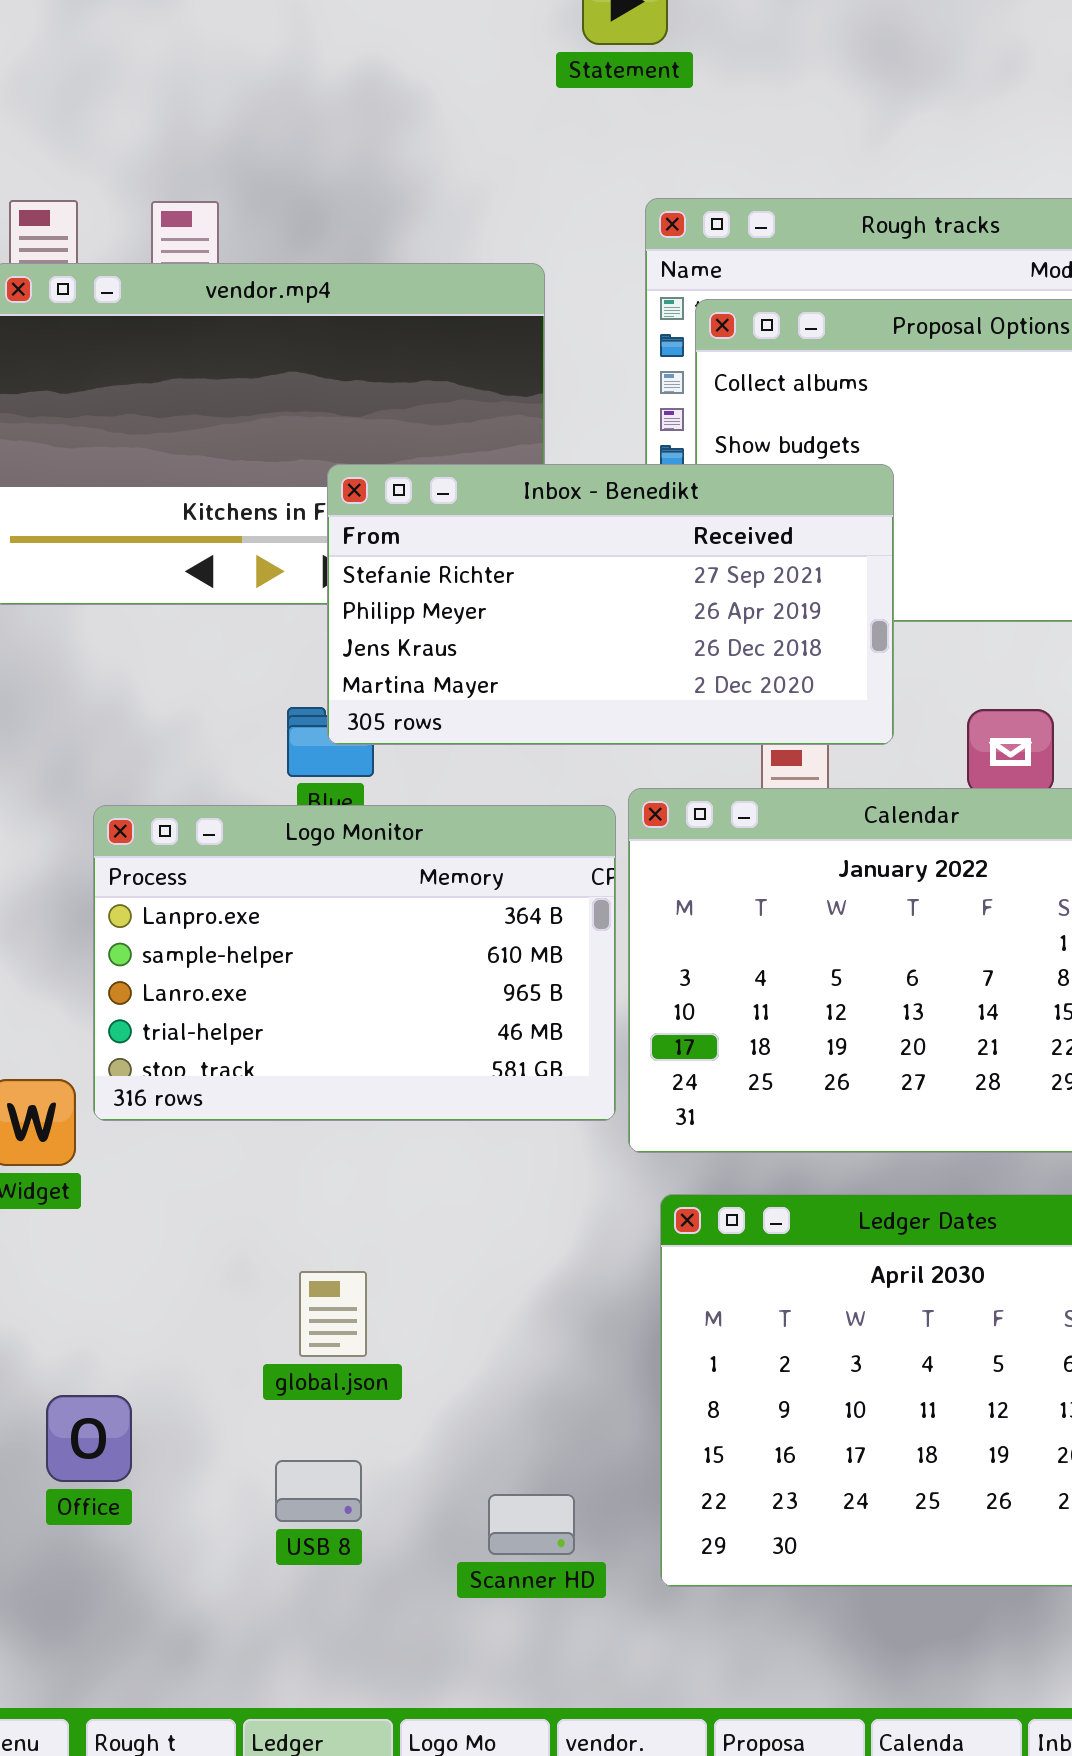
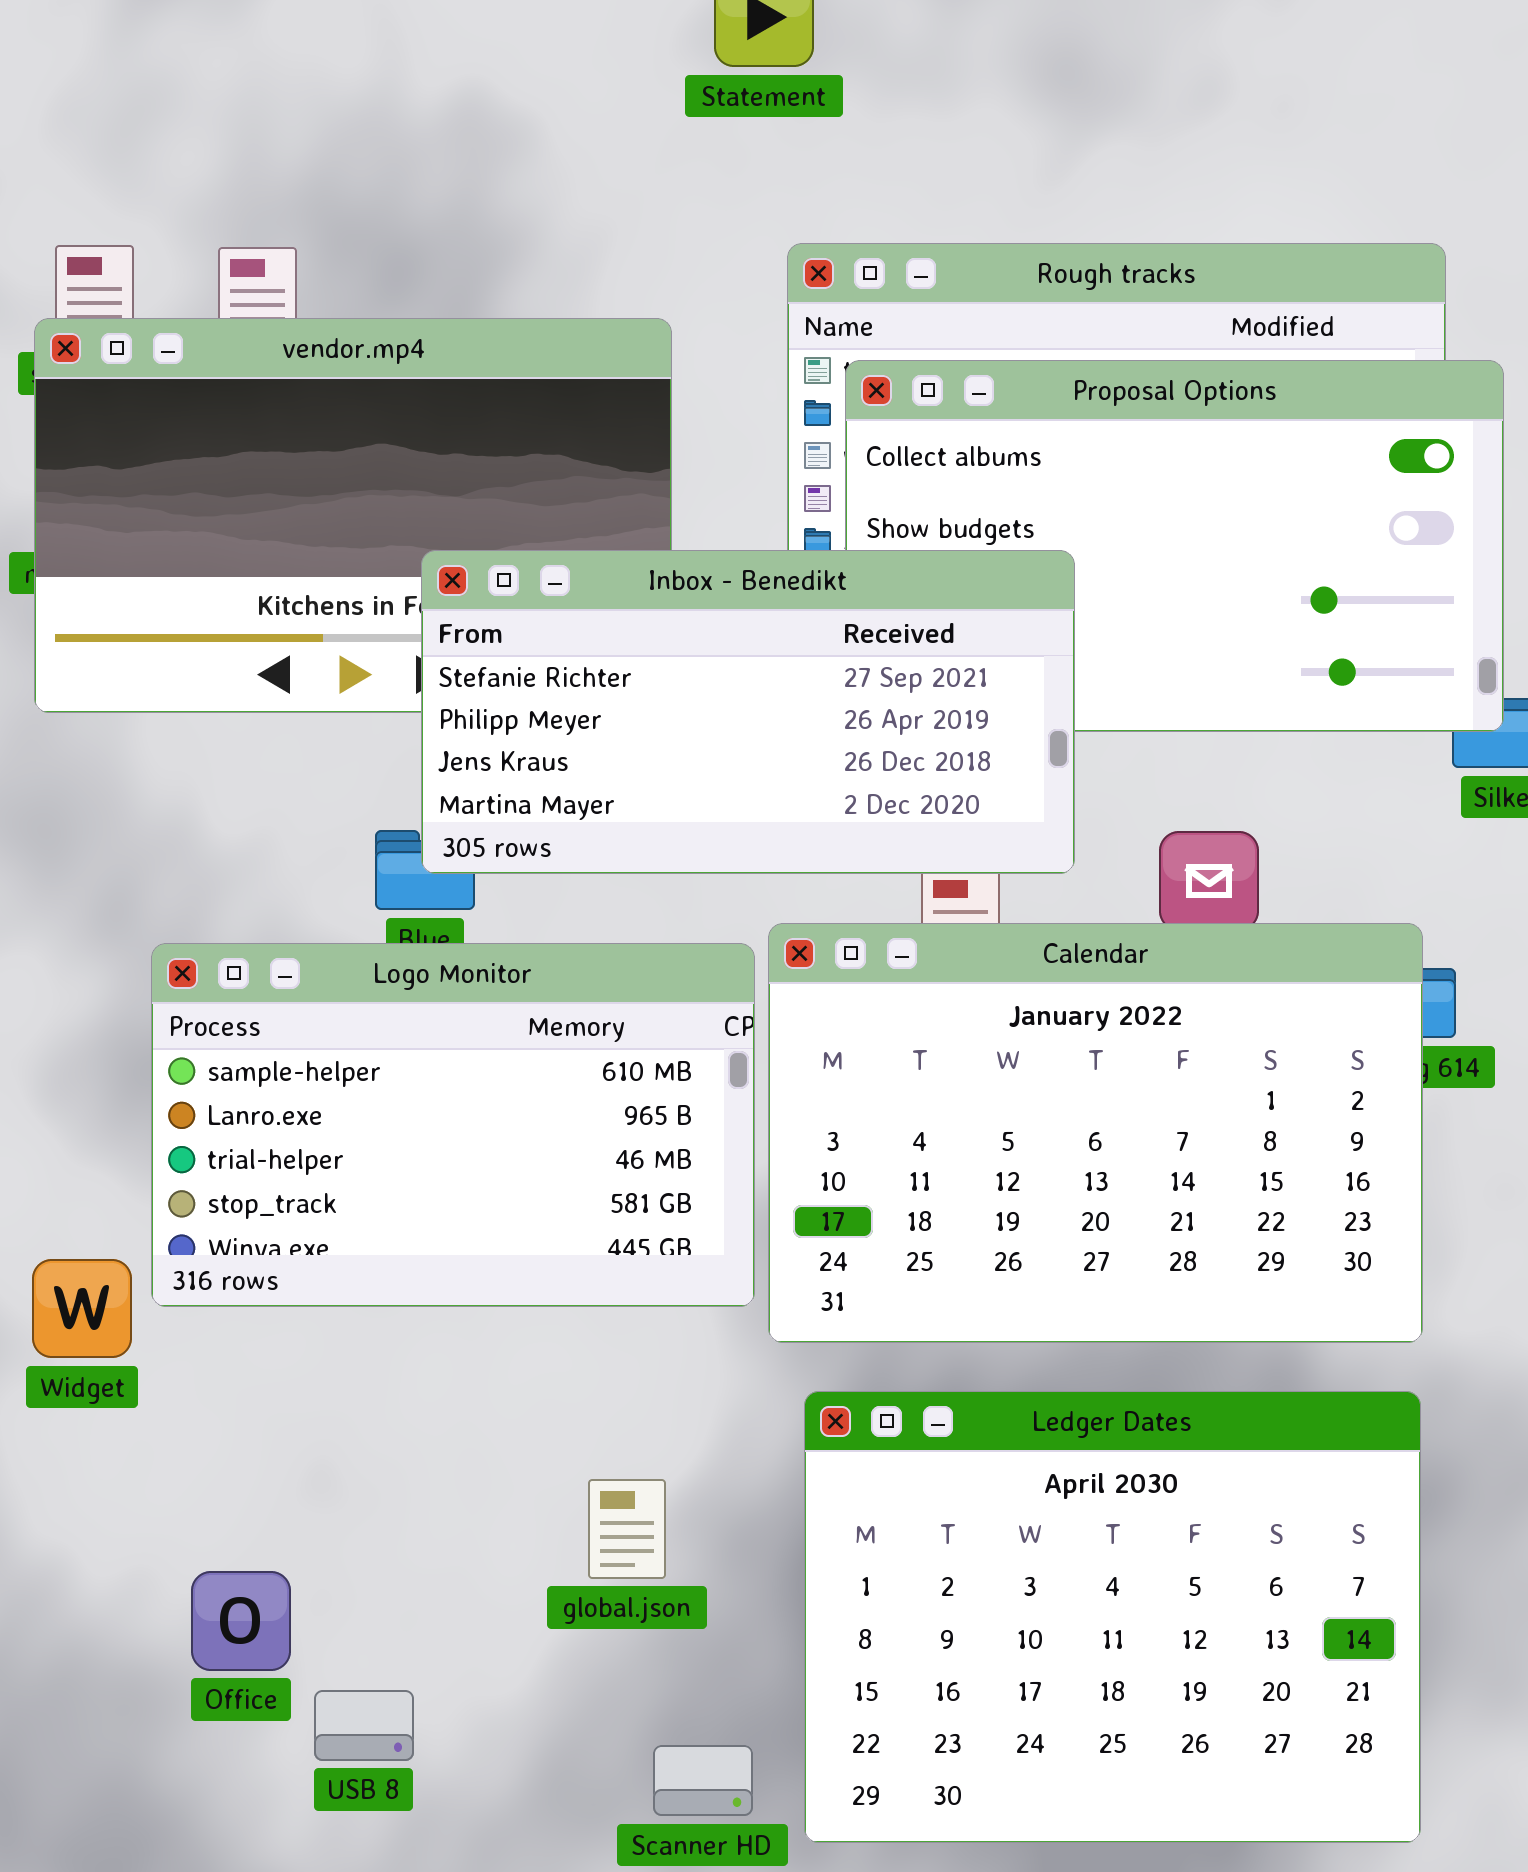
Logo Monitor: [93,805,616,1121] -> [151,943,755,1307], scrolled down 1 row
global.json: [299,1271,367,1357] -> [588,1479,666,1579], moved
Office: [46,1395,132,1482] -> [191,1571,291,1671], moved
USB 8: [275,1460,362,1522] -> [314,1690,414,1761], moved
Scanner HD: [488,1494,575,1555] -> [653,1745,753,1816], moved

